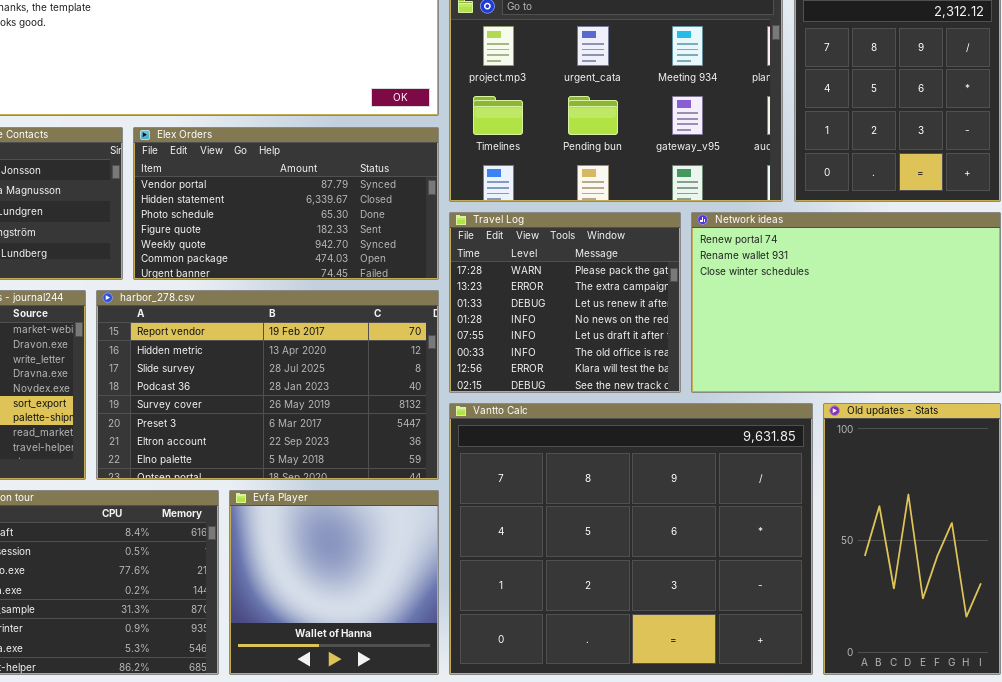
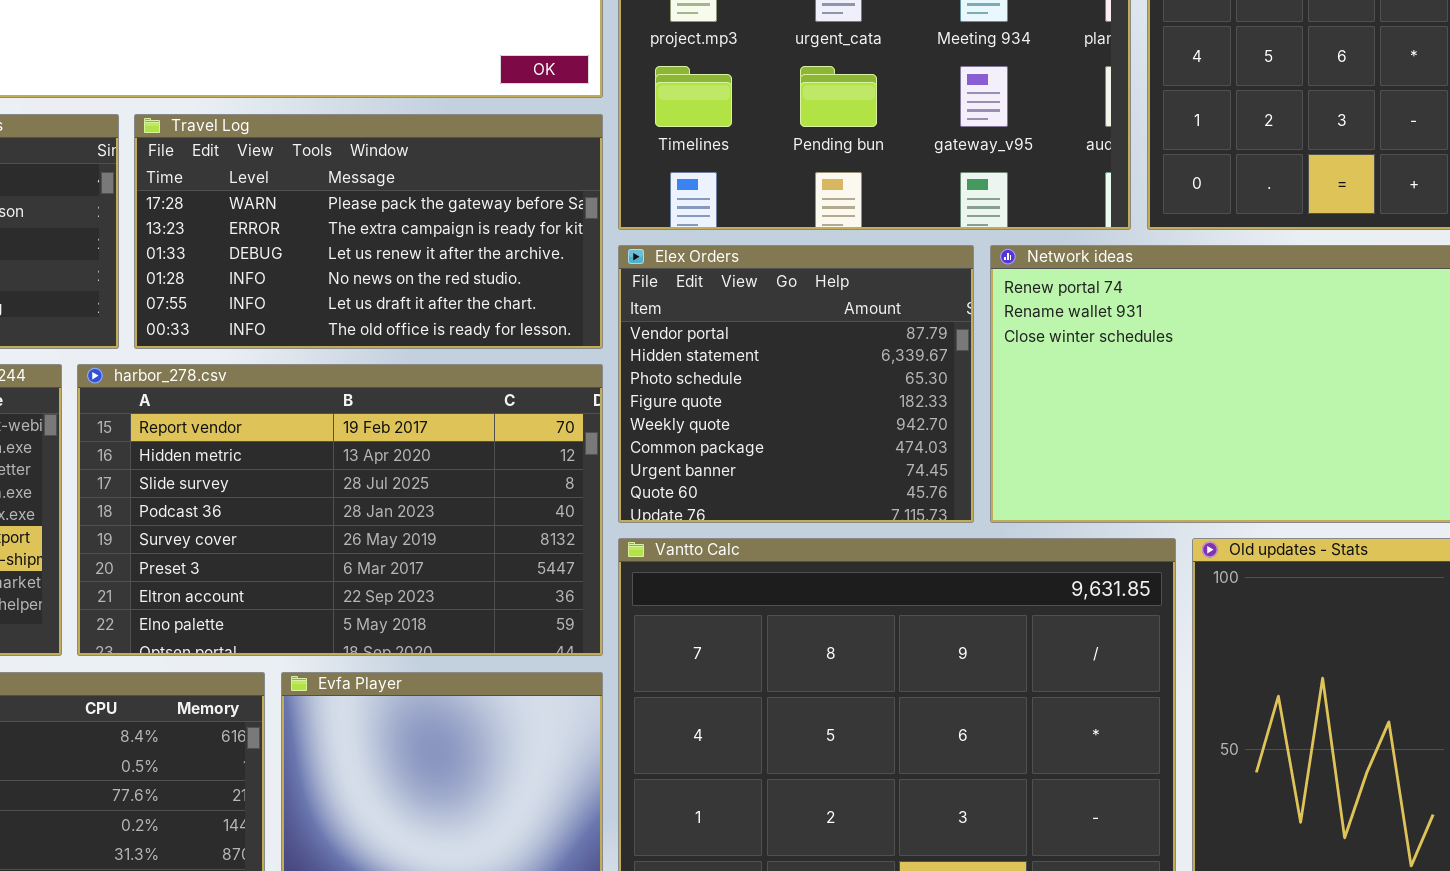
Elex Orders: [133,127,439,280] -> [618,245,974,523], moved, resized
Travel Log: [449,212,681,393] -> [134,114,603,349], moved, resized

